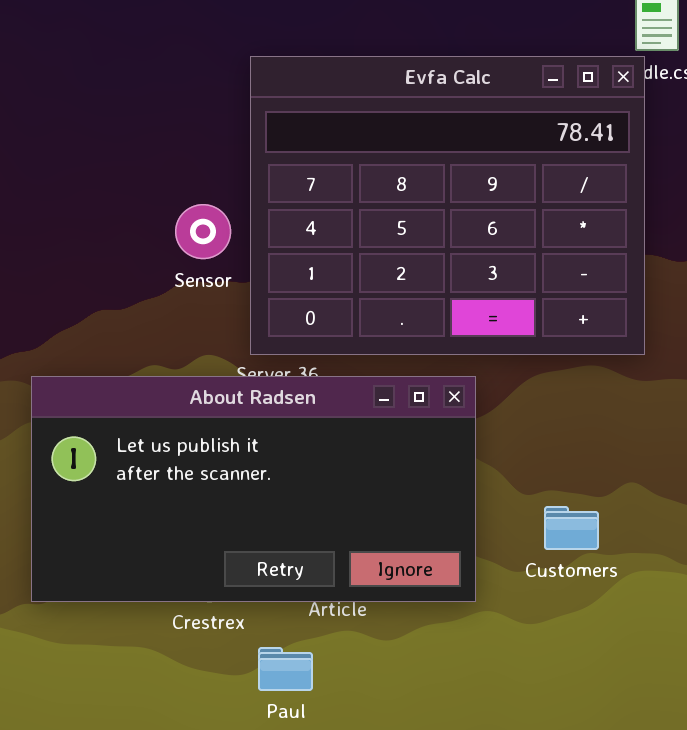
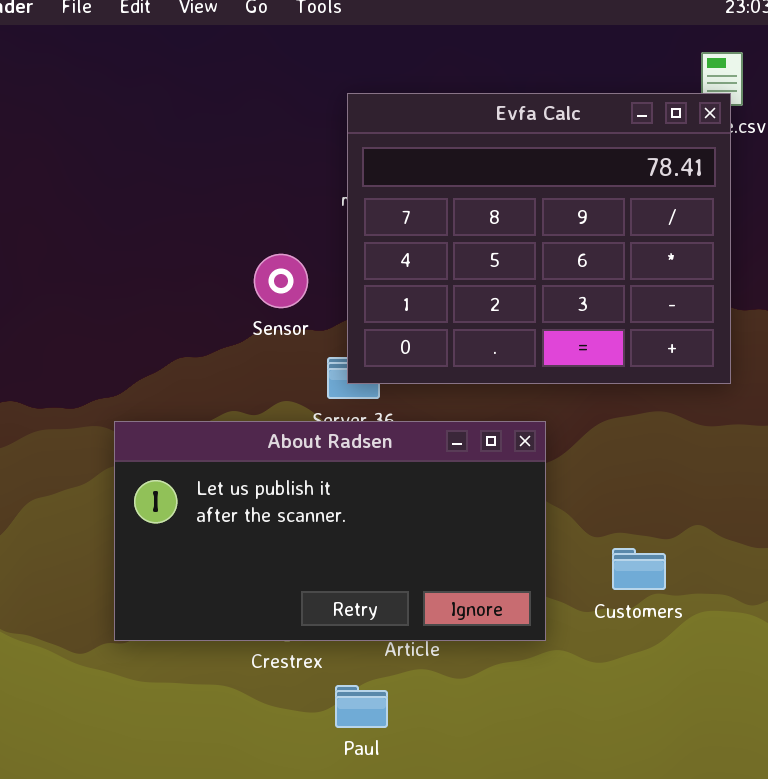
Evfa Calc: [250,56,645,355] -> [347,93,731,384], moved

